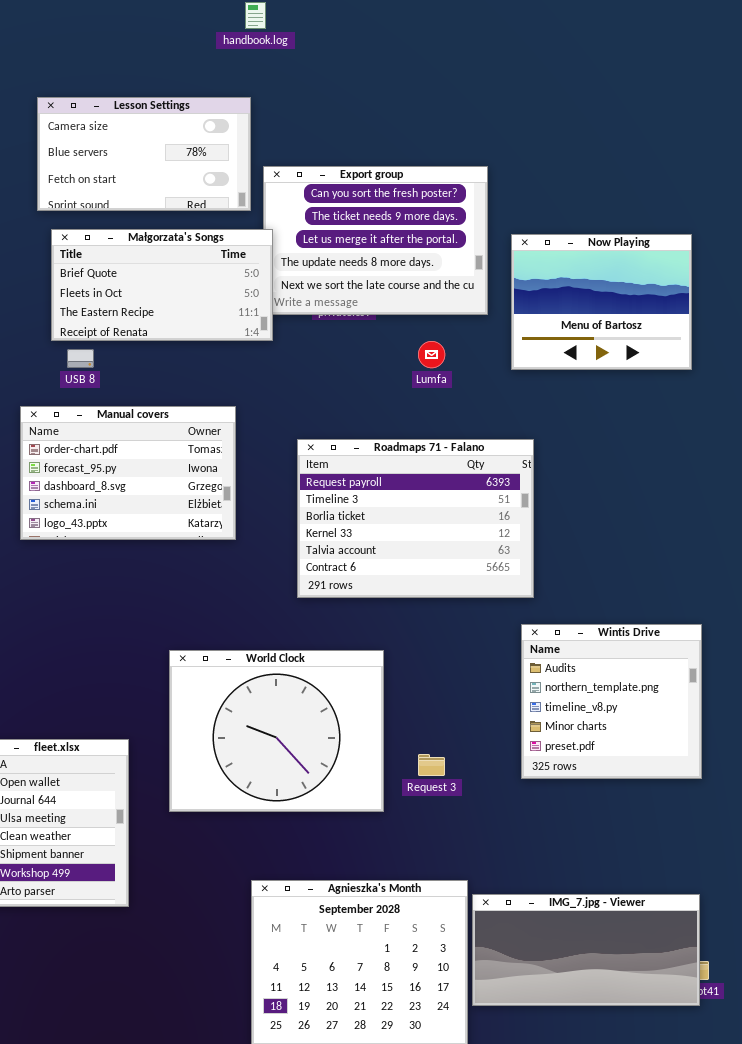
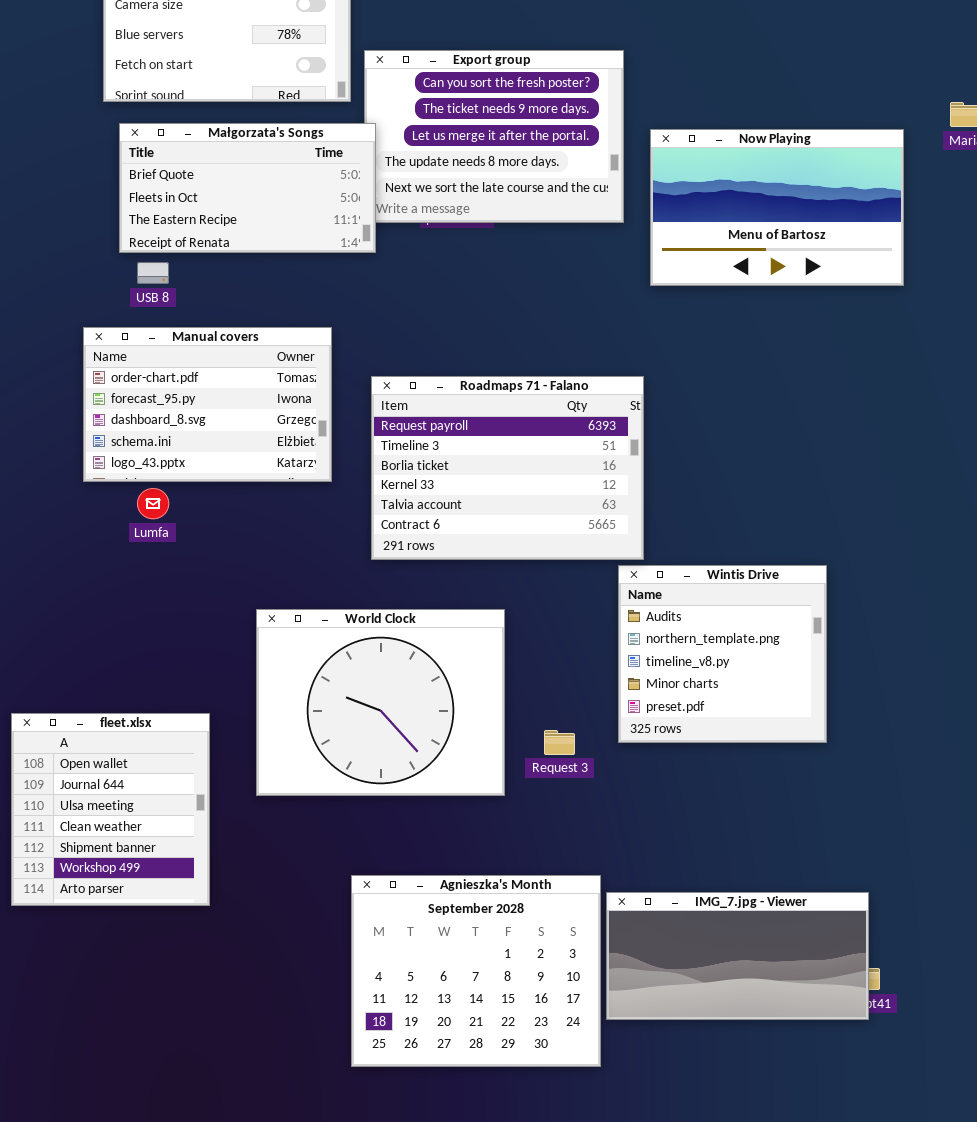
Now Playing: [511,234,692,370] -> [650,129,904,286], resized
Lumfa: [418,341,445,368] -> [137,488,169,519], moved
Roadmaps 71 - Falano: [297,439,534,598] -> [371,376,644,560], moved
Wintis Drive: [521,624,702,779] -> [618,565,827,743], moved

